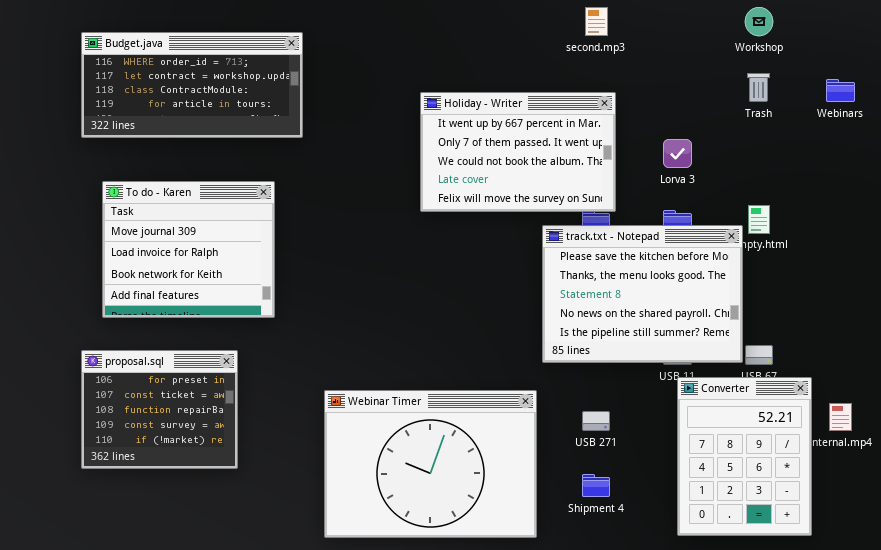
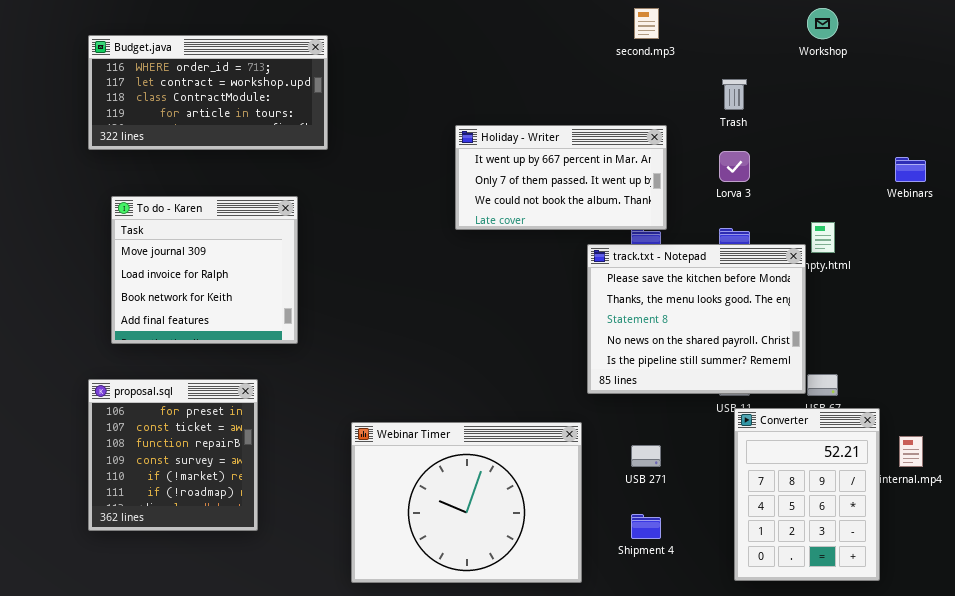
Trash: [747,73,770,102] -> [722,79,747,110], moved
Webinars: [826,79,855,102] -> [895,157,926,182], moved
Holiday - Writer: [420,92,616,212] -> [455,125,667,230], resized
proposal.sql: [81,350,238,469] -> [88,379,258,531], resized

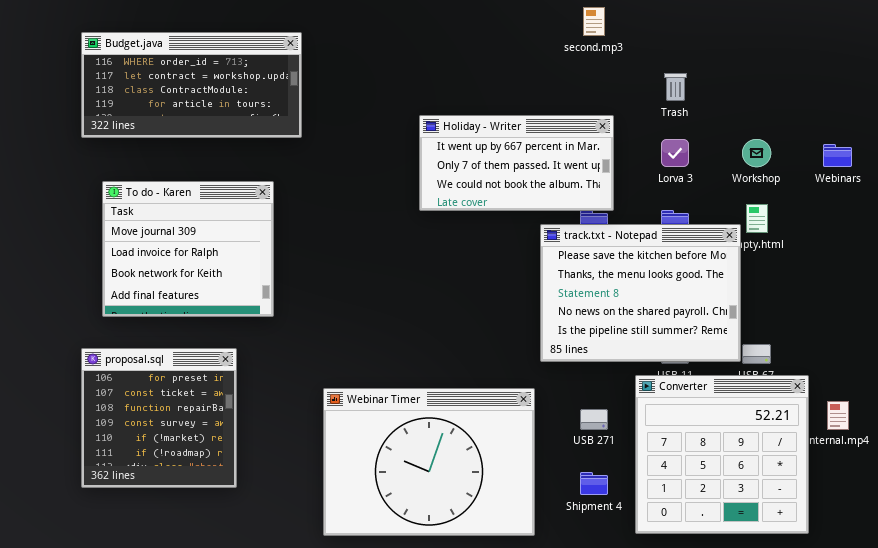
Workshop: [807,8,838,39] -> [742,139,771,167], moved
Converter: [734,408,880,581] -> [635,375,809,534], resized

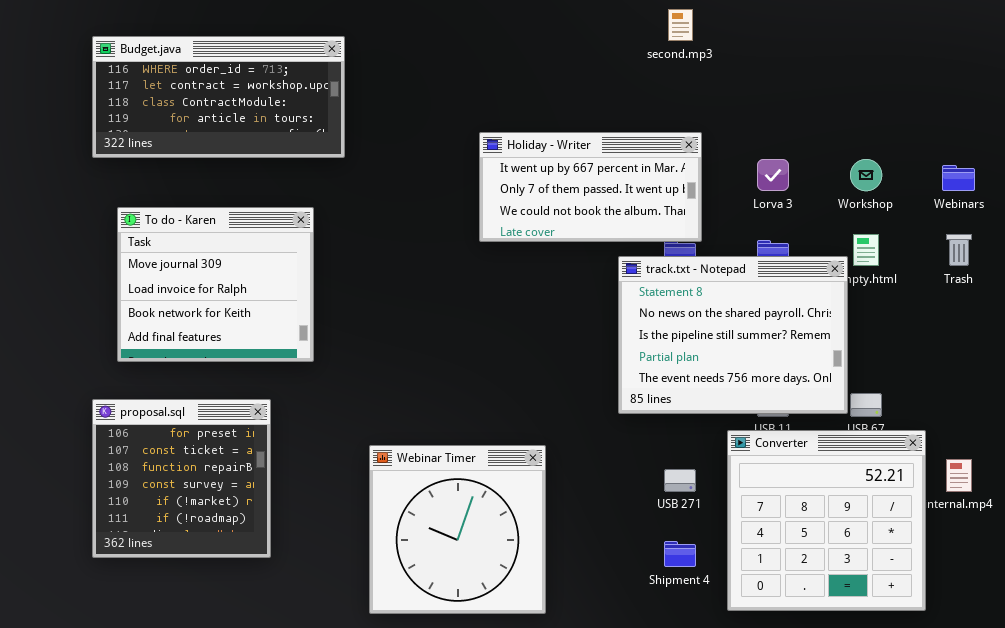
Trash: [664,73,687,101] -> [946,234,972,266], moved
track.txt - Notepad: [540,224,741,362] -> [618,256,848,414], scrolled down 2 rows
Webinar Timer: [323,388,535,536] -> [369,445,546,614], resized

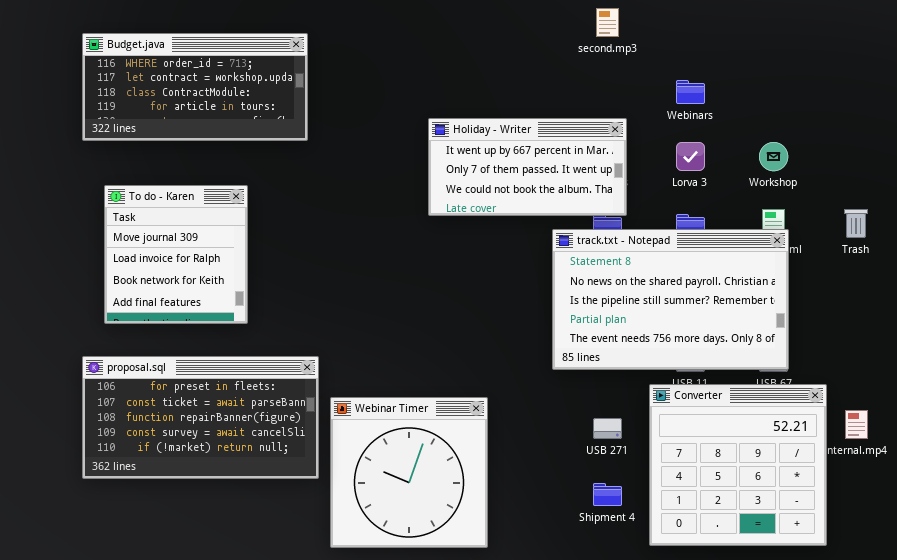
Webinars: [942,165,975,191] -> [676,80,705,104], moved
To do - Karen: [117,207,314,362] -> [104,185,248,324], resized
track.txt - Notepad: [618,256,848,414] -> [552,229,789,370], resized
proposal.sql: [92,399,271,558] -> [82,356,319,479], resized

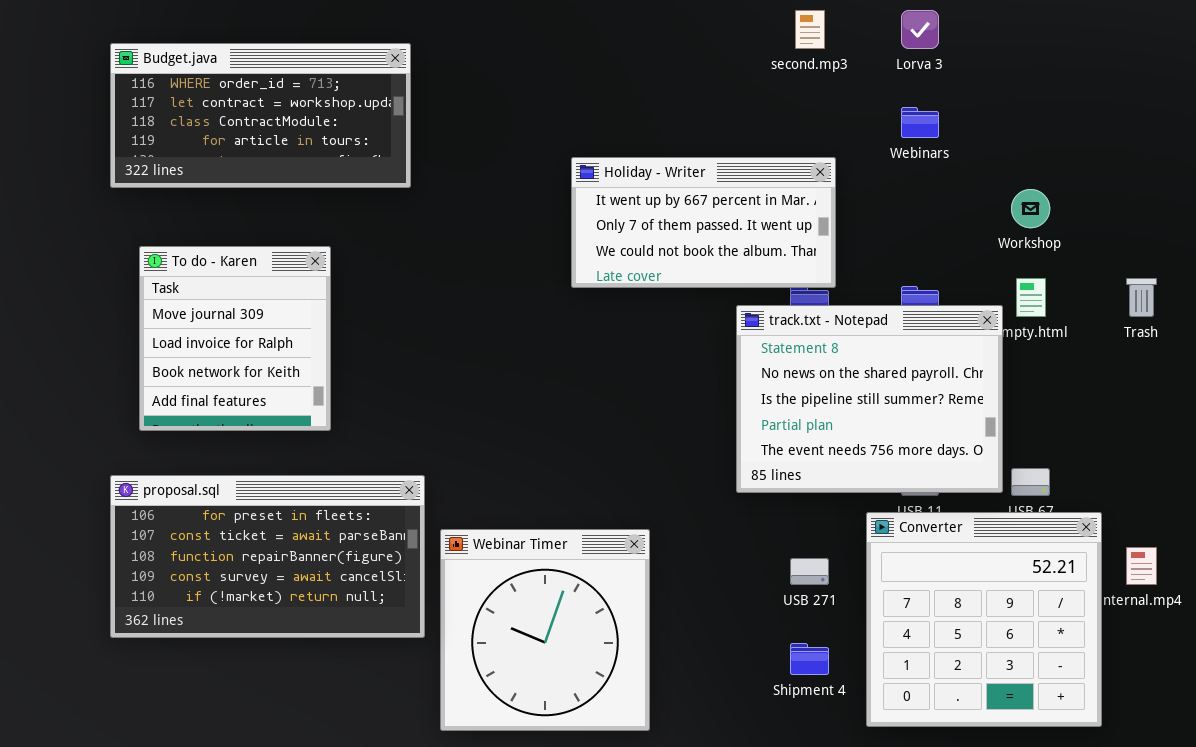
Lorva 3: [676,142,705,171] -> [901,10,939,49], moved
track.txt - Notepad: [552,229,789,370] -> [736,305,1003,493], resized

